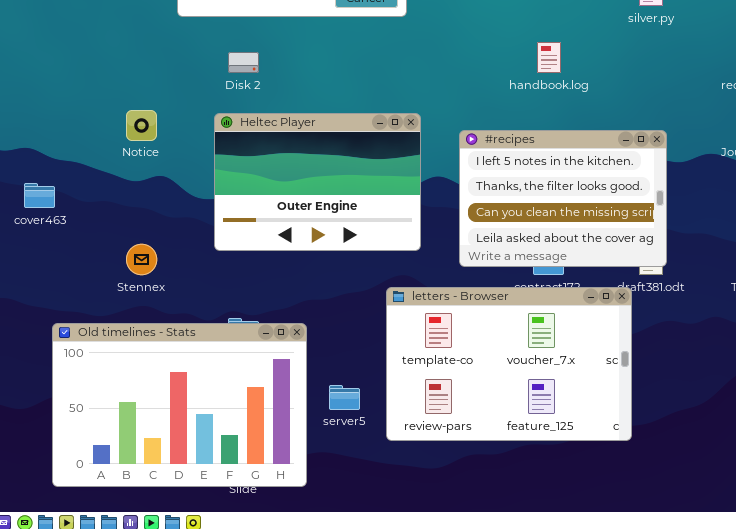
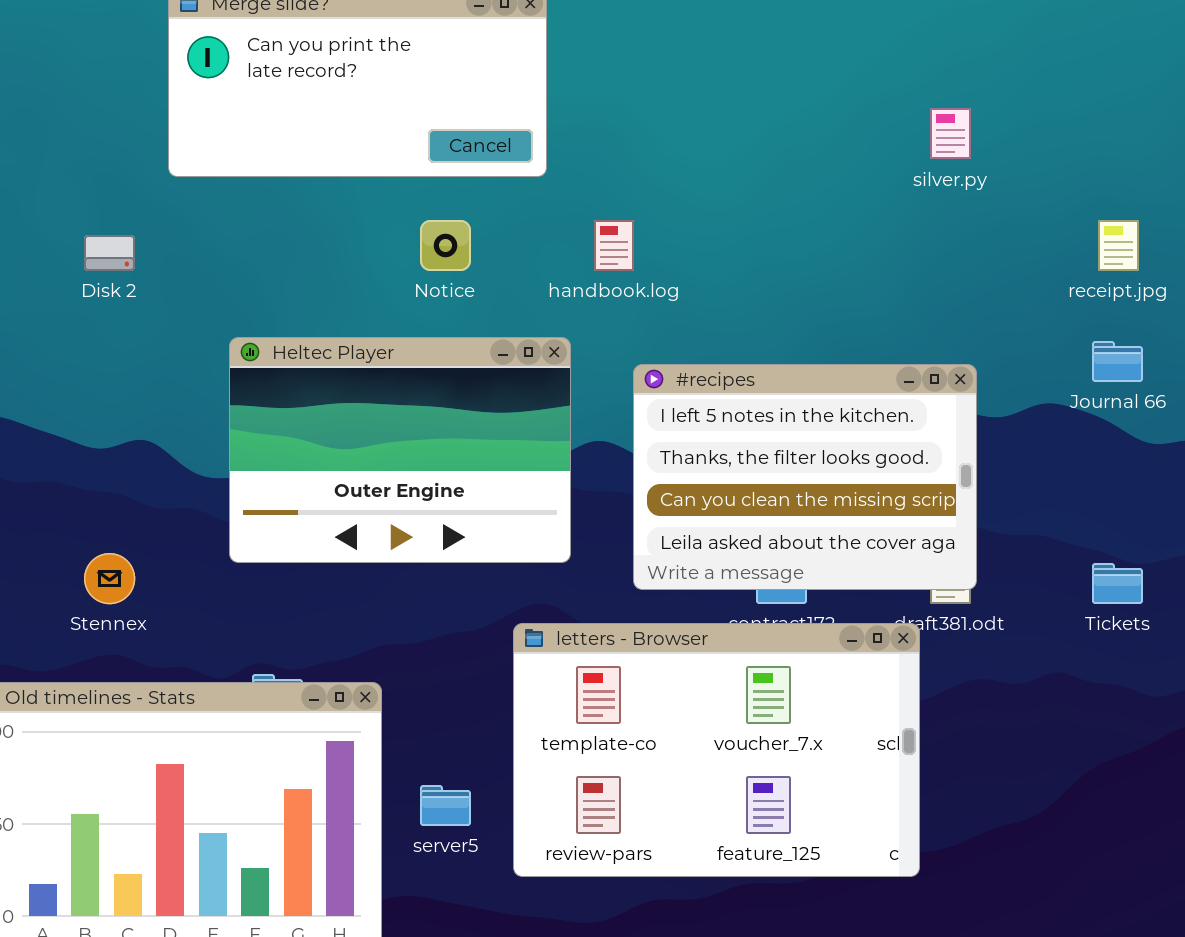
handbook.log: [537,42,561,73] -> [594,220,634,271], moved
Disk 2: [228,52,259,73] -> [84,235,135,271], moved
Notice: [126,110,157,141] -> [420,220,471,271], moved

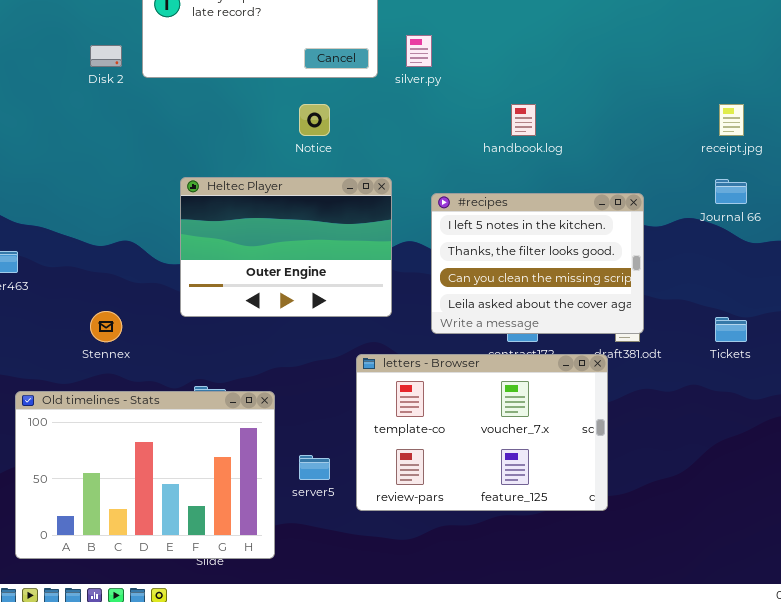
silver.py: [930,108,971,159] -> [406,35,432,67], moved
handbook.log: [594,220,634,271] -> [511,104,536,136], moved
Disk 2: [84,235,135,271] -> [90,45,122,67], moved

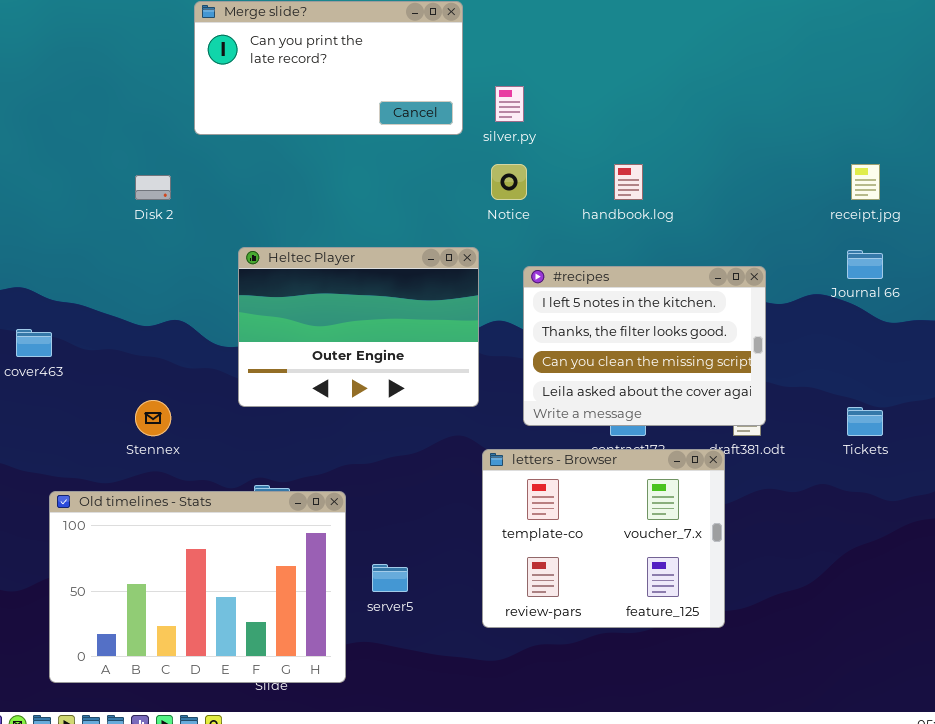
Disk 2: [90,45,122,67] -> [135,175,171,200], moved
Notice: [299,104,330,136] -> [491,164,527,200], moved
letters - Browser: [356,354,608,511] -> [482,449,725,628], resized

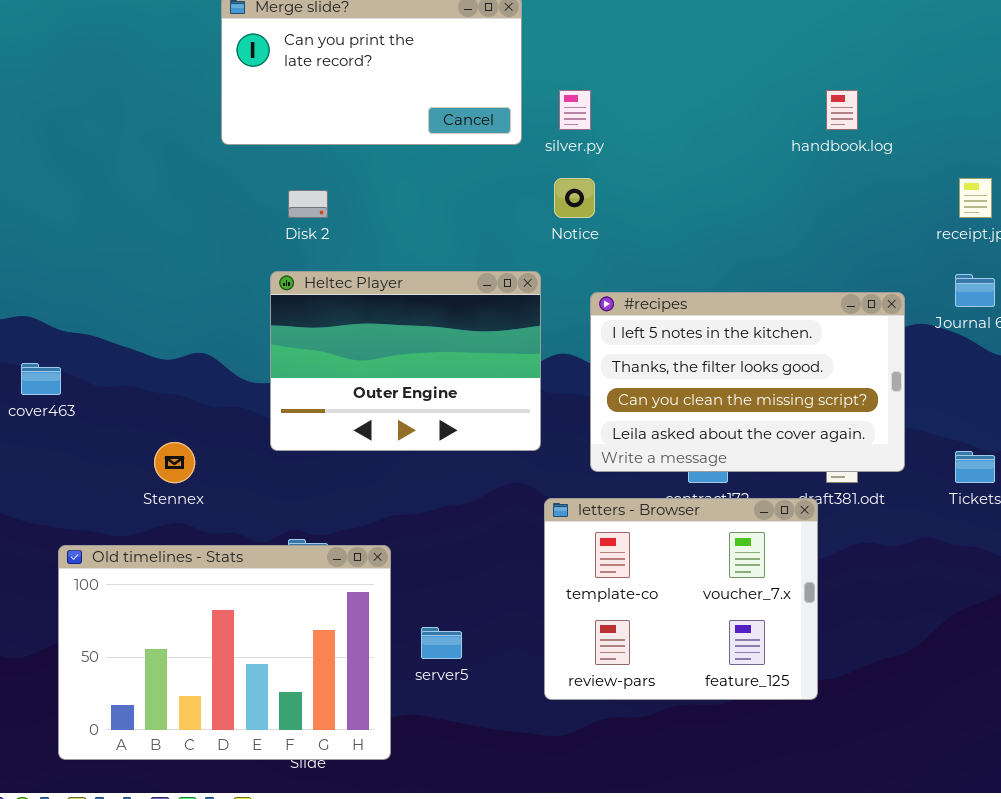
handbook.log: [614,164,643,200] -> [826,90,858,130], moved
Disk 2: [135,175,171,200] -> [288,190,328,218], moved
#recipes: [523,266,766,426] -> [590,292,905,472], resized

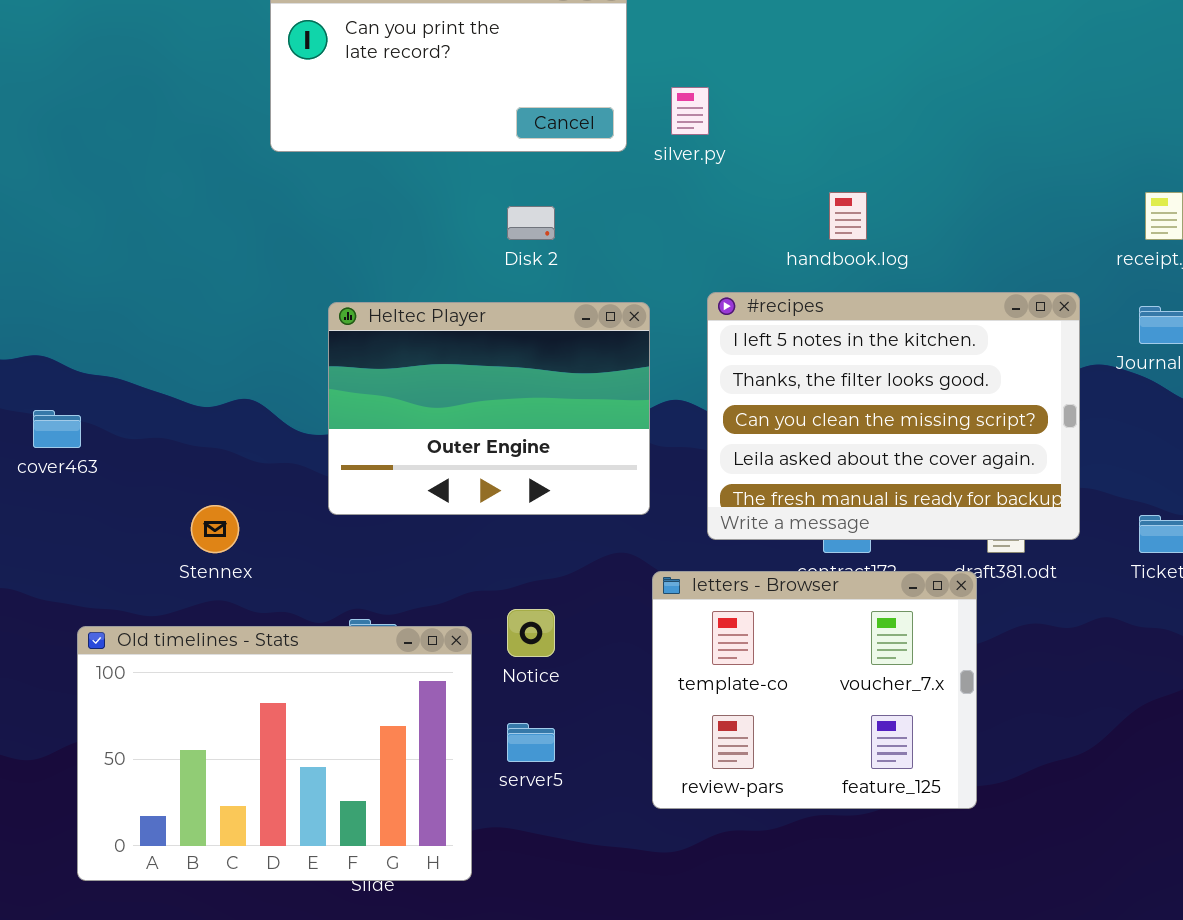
handbook.log: [826,90,858,130] -> [829,192,867,240], moved
Notice: [554,178,595,218] -> [507,609,555,657], moved
Disk 2: [288,190,328,218] -> [507,206,555,240], moved
#recipes: [590,292,905,472] -> [707,292,1080,540], resized

